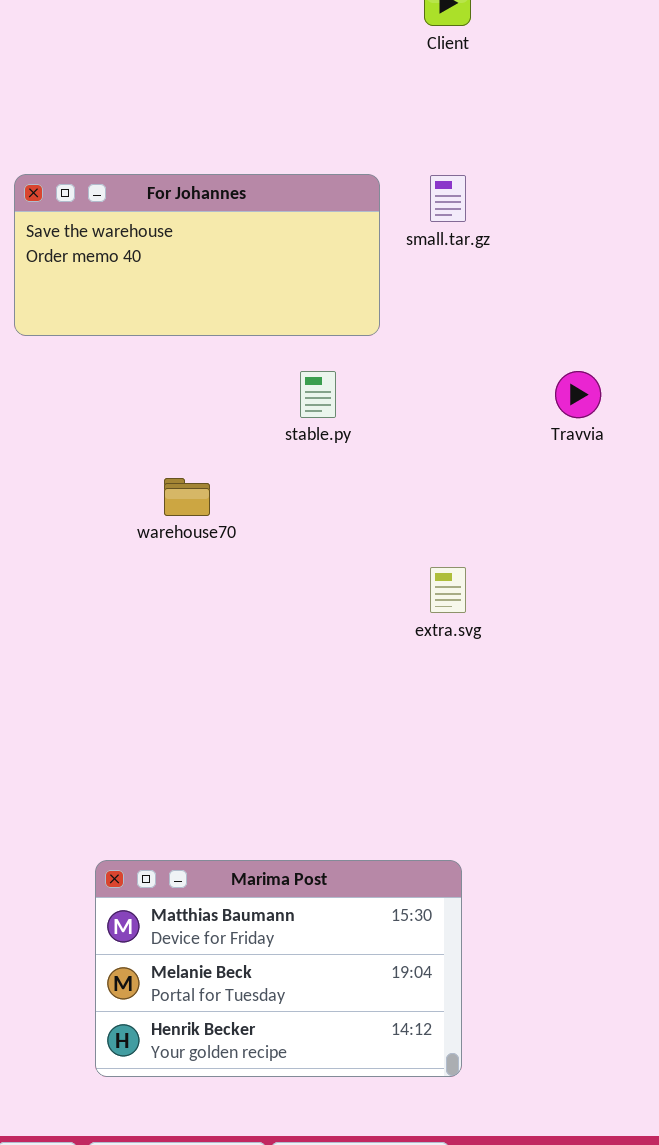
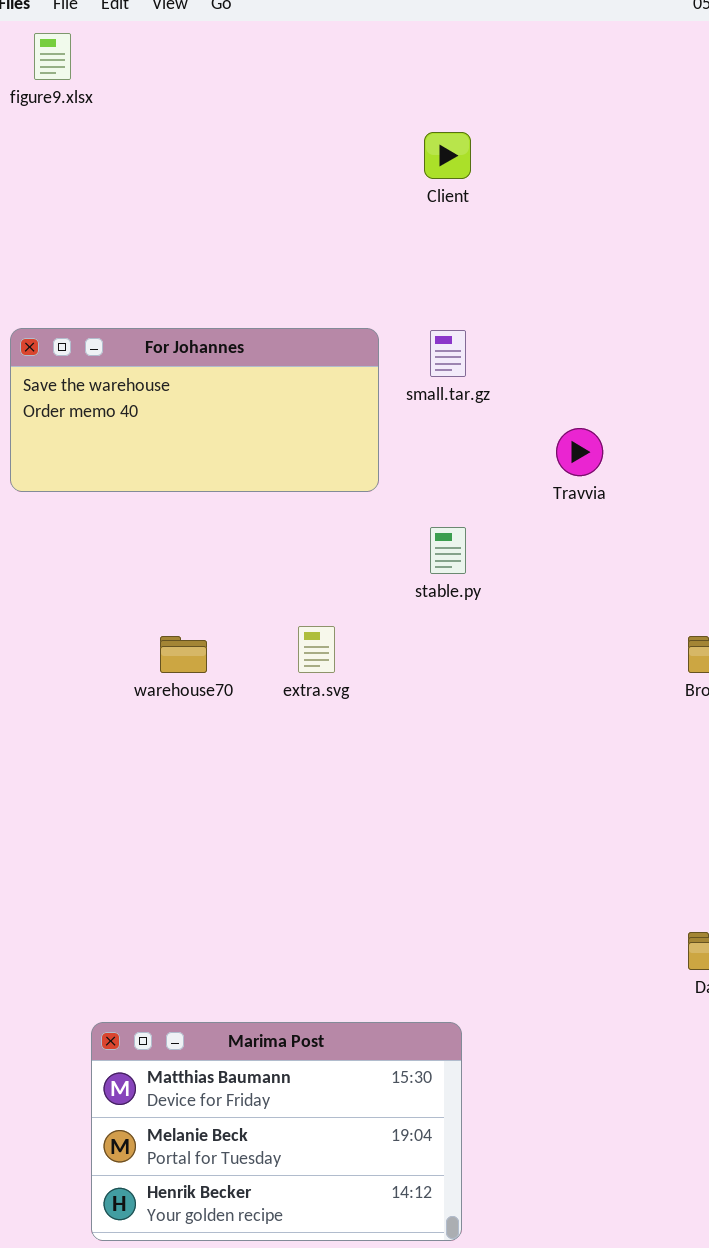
stable.py: [300,371,336,418] -> [430,527,466,574], moved
Travvia: [555,371,601,418] -> [556,428,603,476], moved
extra.svg: [430,567,466,613] -> [298,626,335,673], moved

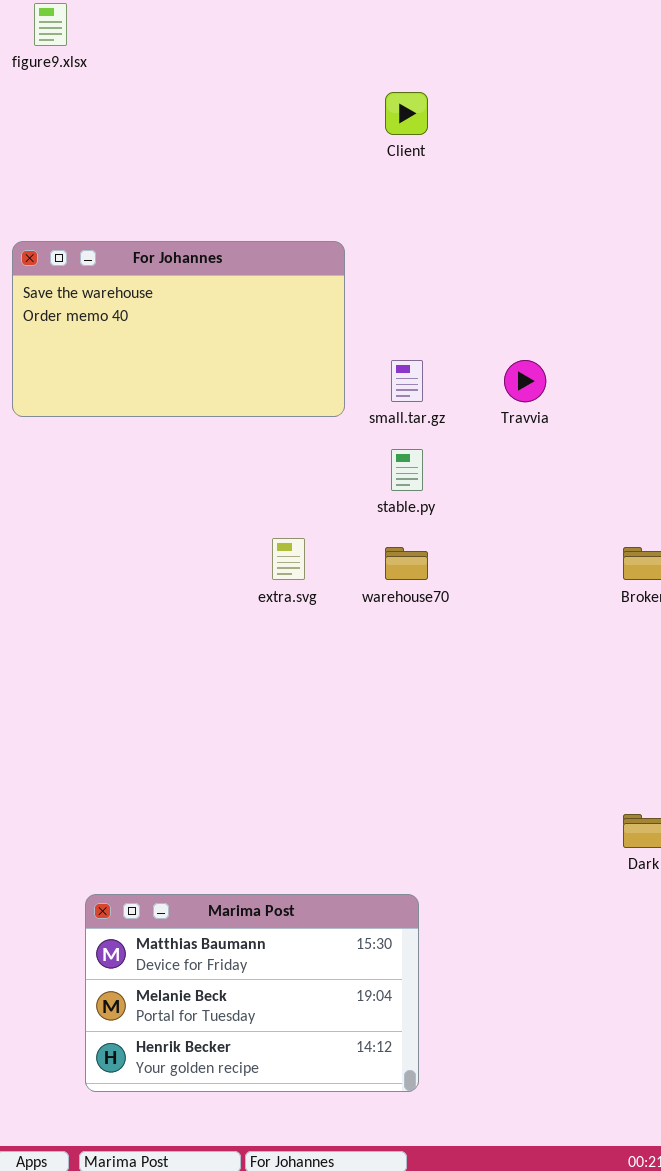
For Johannes: [10,328,379,492] -> [12,241,345,417], resized
small.tar.gz: [430,330,466,377] -> [391,360,423,402], moved
warehouse70: [160,636,207,673] -> [385,547,428,580], moved

